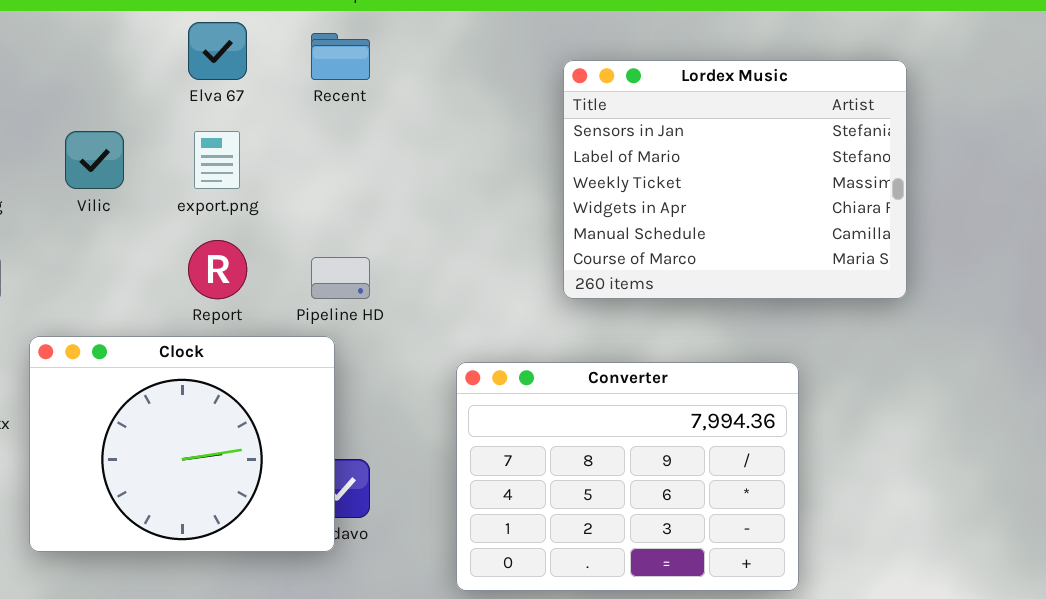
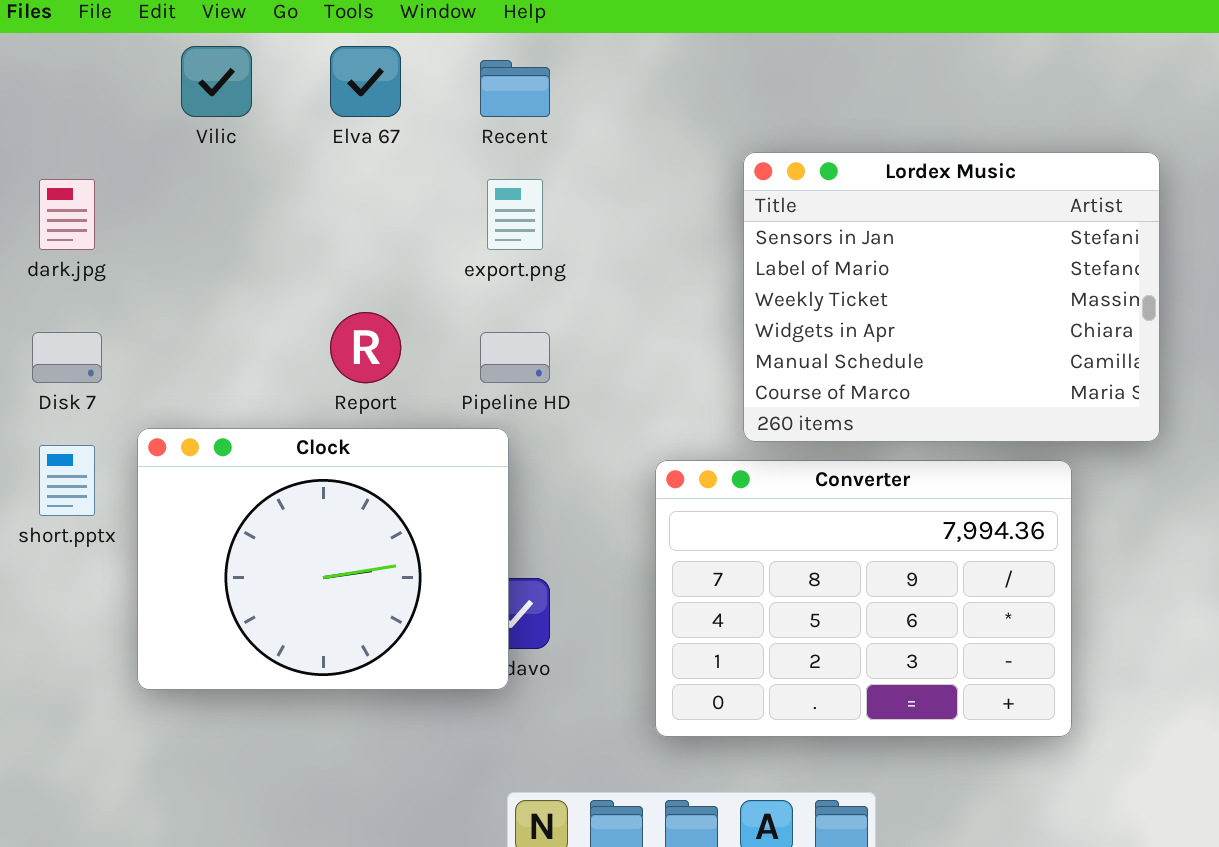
Lordex Music: [563,60,907,299] -> [743,152,1160,442], moved
Vilic: [65,131,124,189] -> [181,46,252,117], moved
export.png: [194,131,240,189] -> [487,179,543,250], moved

